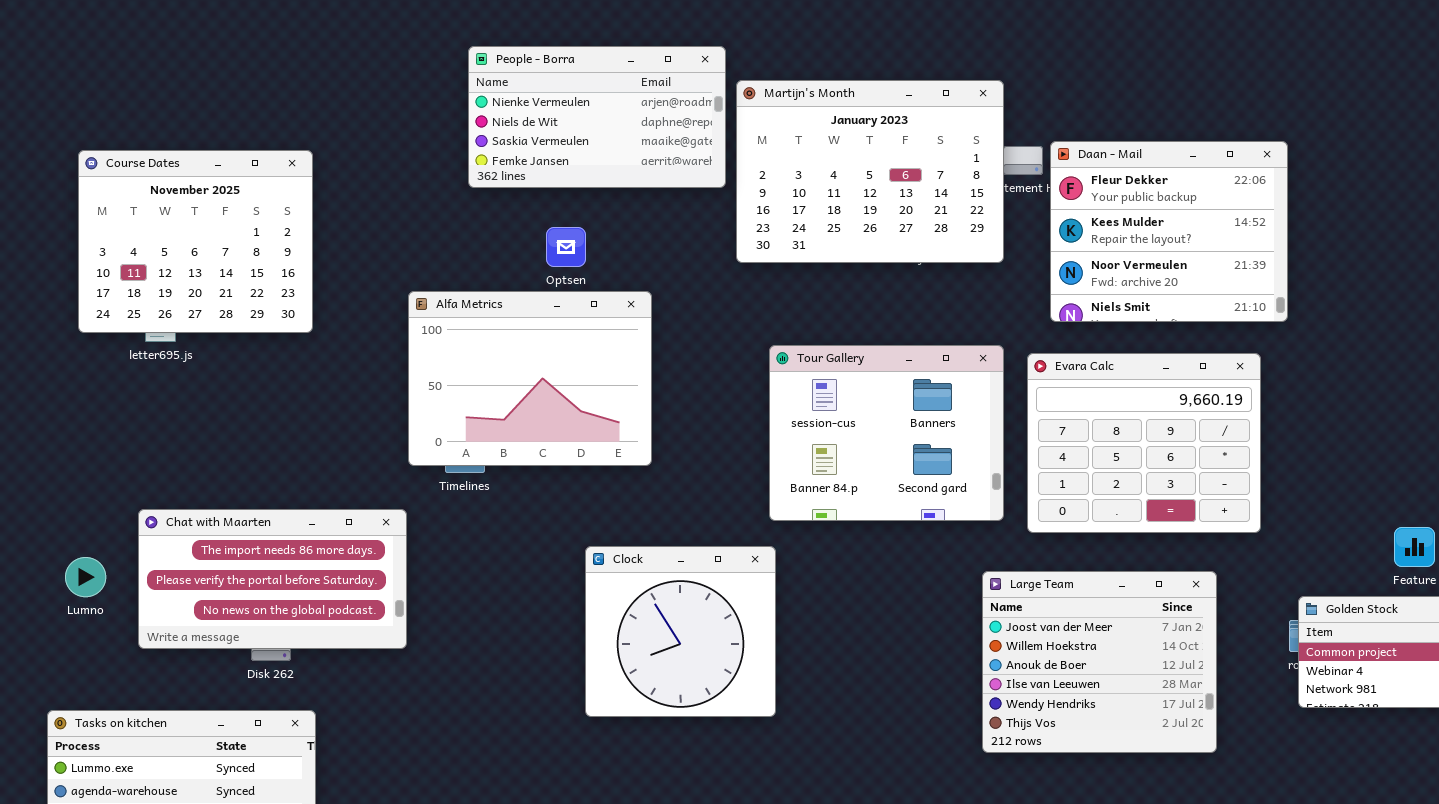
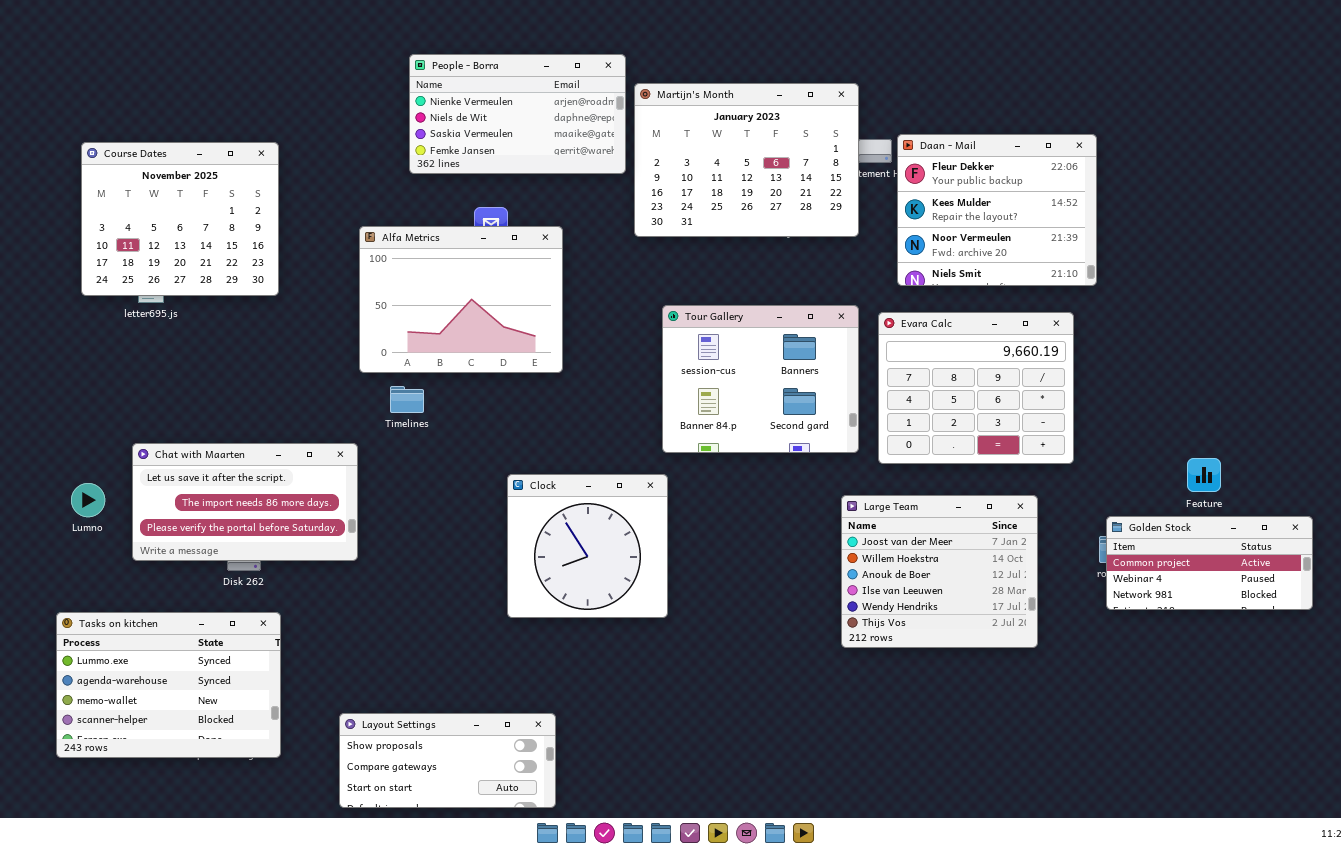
Alfa Metrics: [408,291,652,466] -> [359,226,563,373], moved
Chat with Maarten: [138,509,407,649] -> [132,443,358,561], scrolled up 1 row

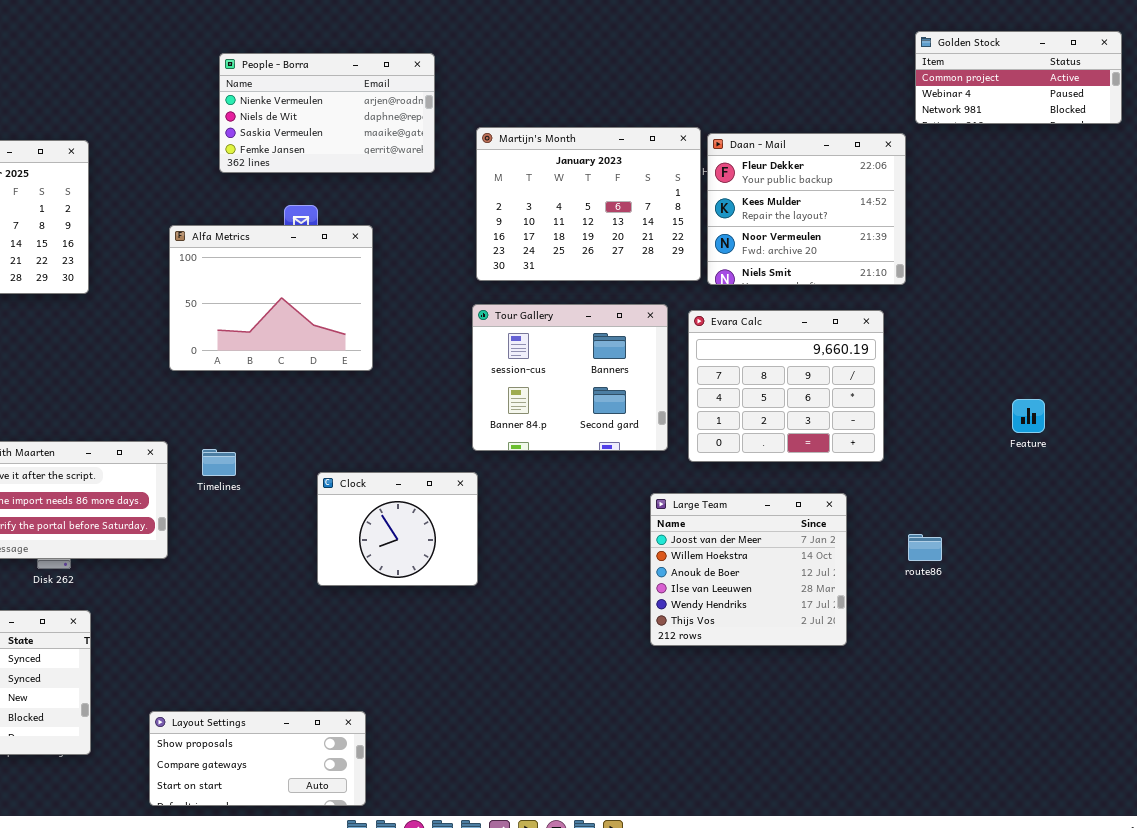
Martijn's Month: [634,83,859,237] -> [476,127,701,281], moved
Timelines: [390,386,424,413] -> [202,449,236,476], moved
Feature: [1187,458,1221,492] -> [1012,399,1045,433], moved
Clock: [507,474,668,618] -> [317,472,478,586], resized
Golden Stock: [1106,516,1313,610] -> [915,31,1122,124], moved

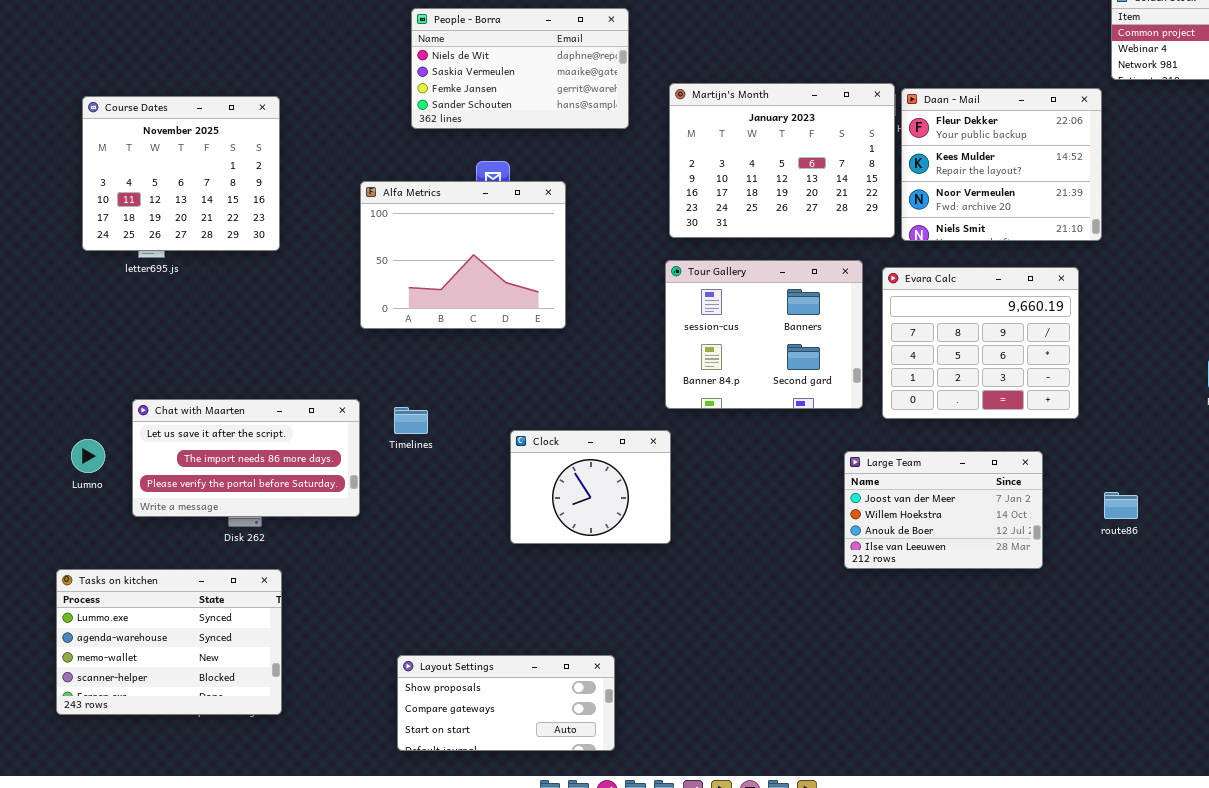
People - Borra: [219,53,435,173] -> [411,8,629,129], scrolled down 1 row
Large Team: [650,493,847,646] -> [844,451,1043,569], resized
Layout Settings: [149,711,366,806] -> [397,655,615,751], moved

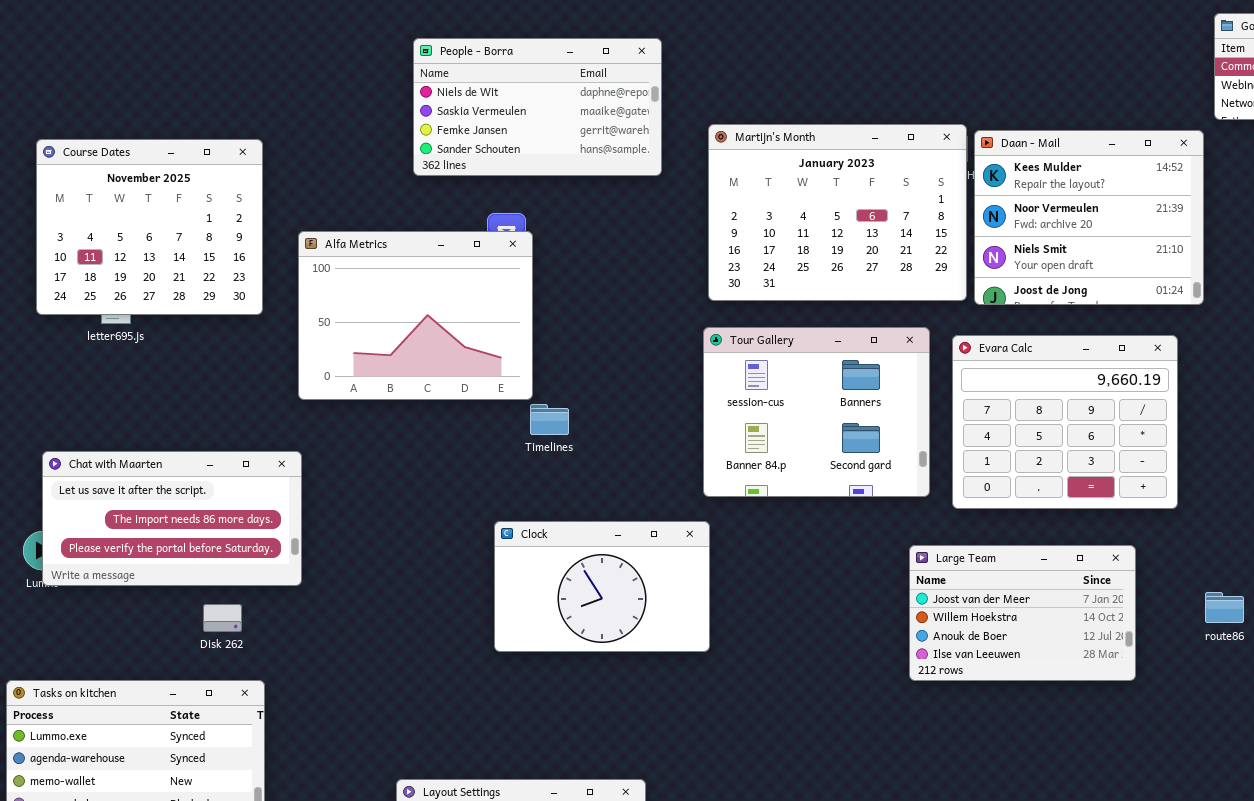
Daan - Mail: [901,88,1102,241] -> [974,130,1204,305], scrolled down 1 row
Alfa Metrics: [360,181,566,329] -> [298,231,533,400], moved
Chat with Maarten: [132,399,360,517] -> [42,451,302,586], moved
Timelines: [394,407,428,434] -> [530,404,569,435], moved
Clock: [510,430,671,544] -> [494,521,710,652], resized

